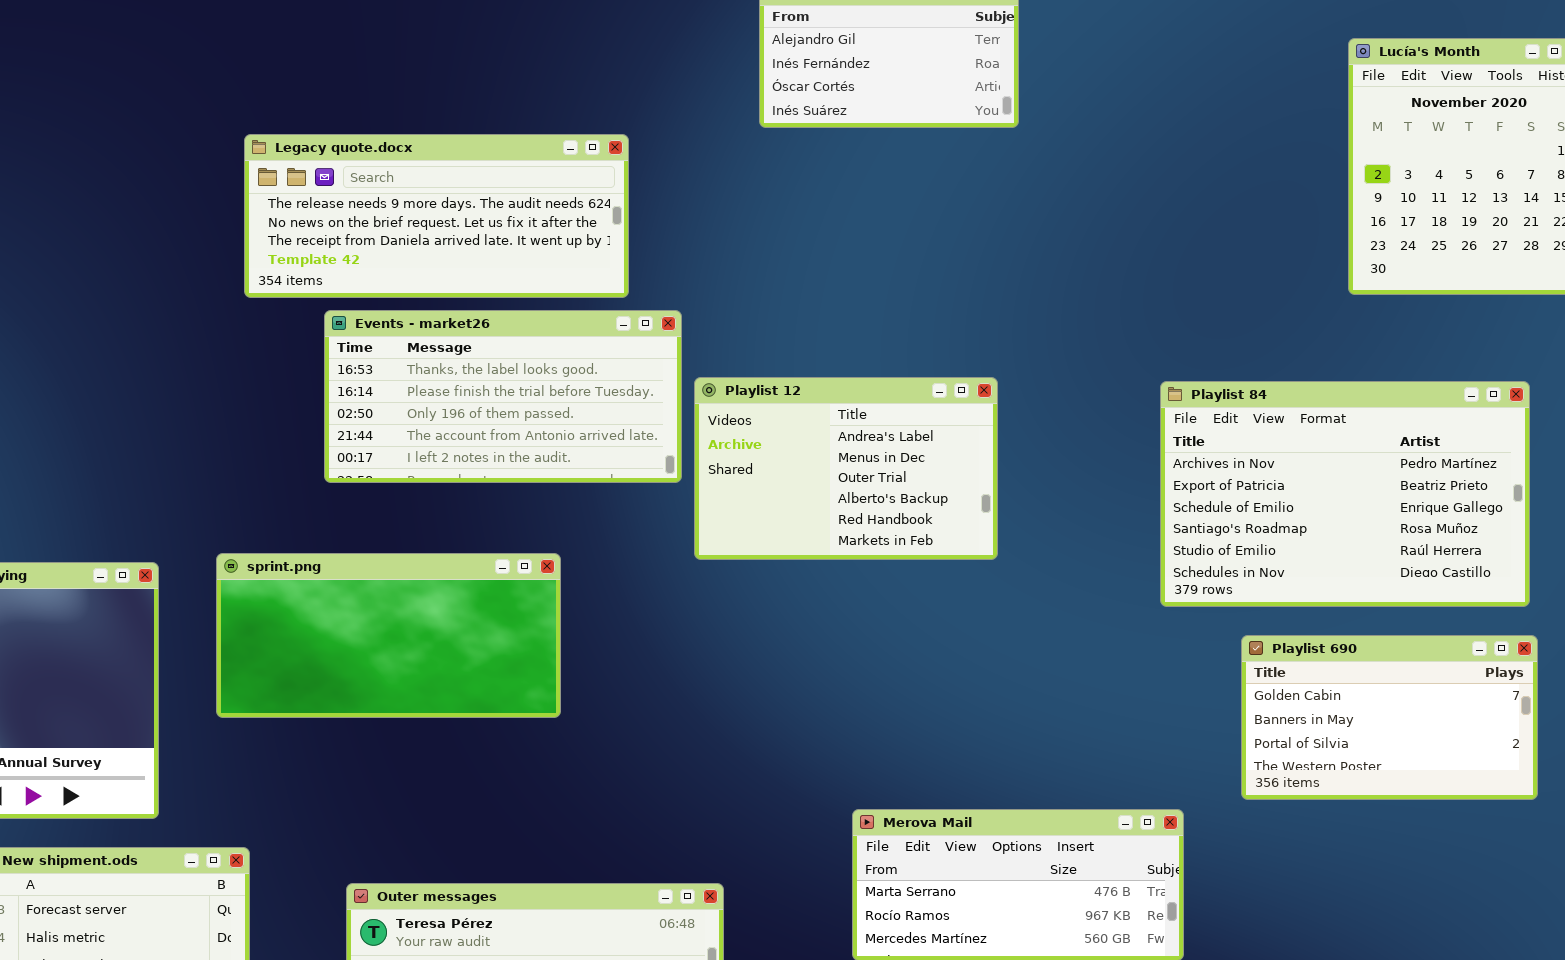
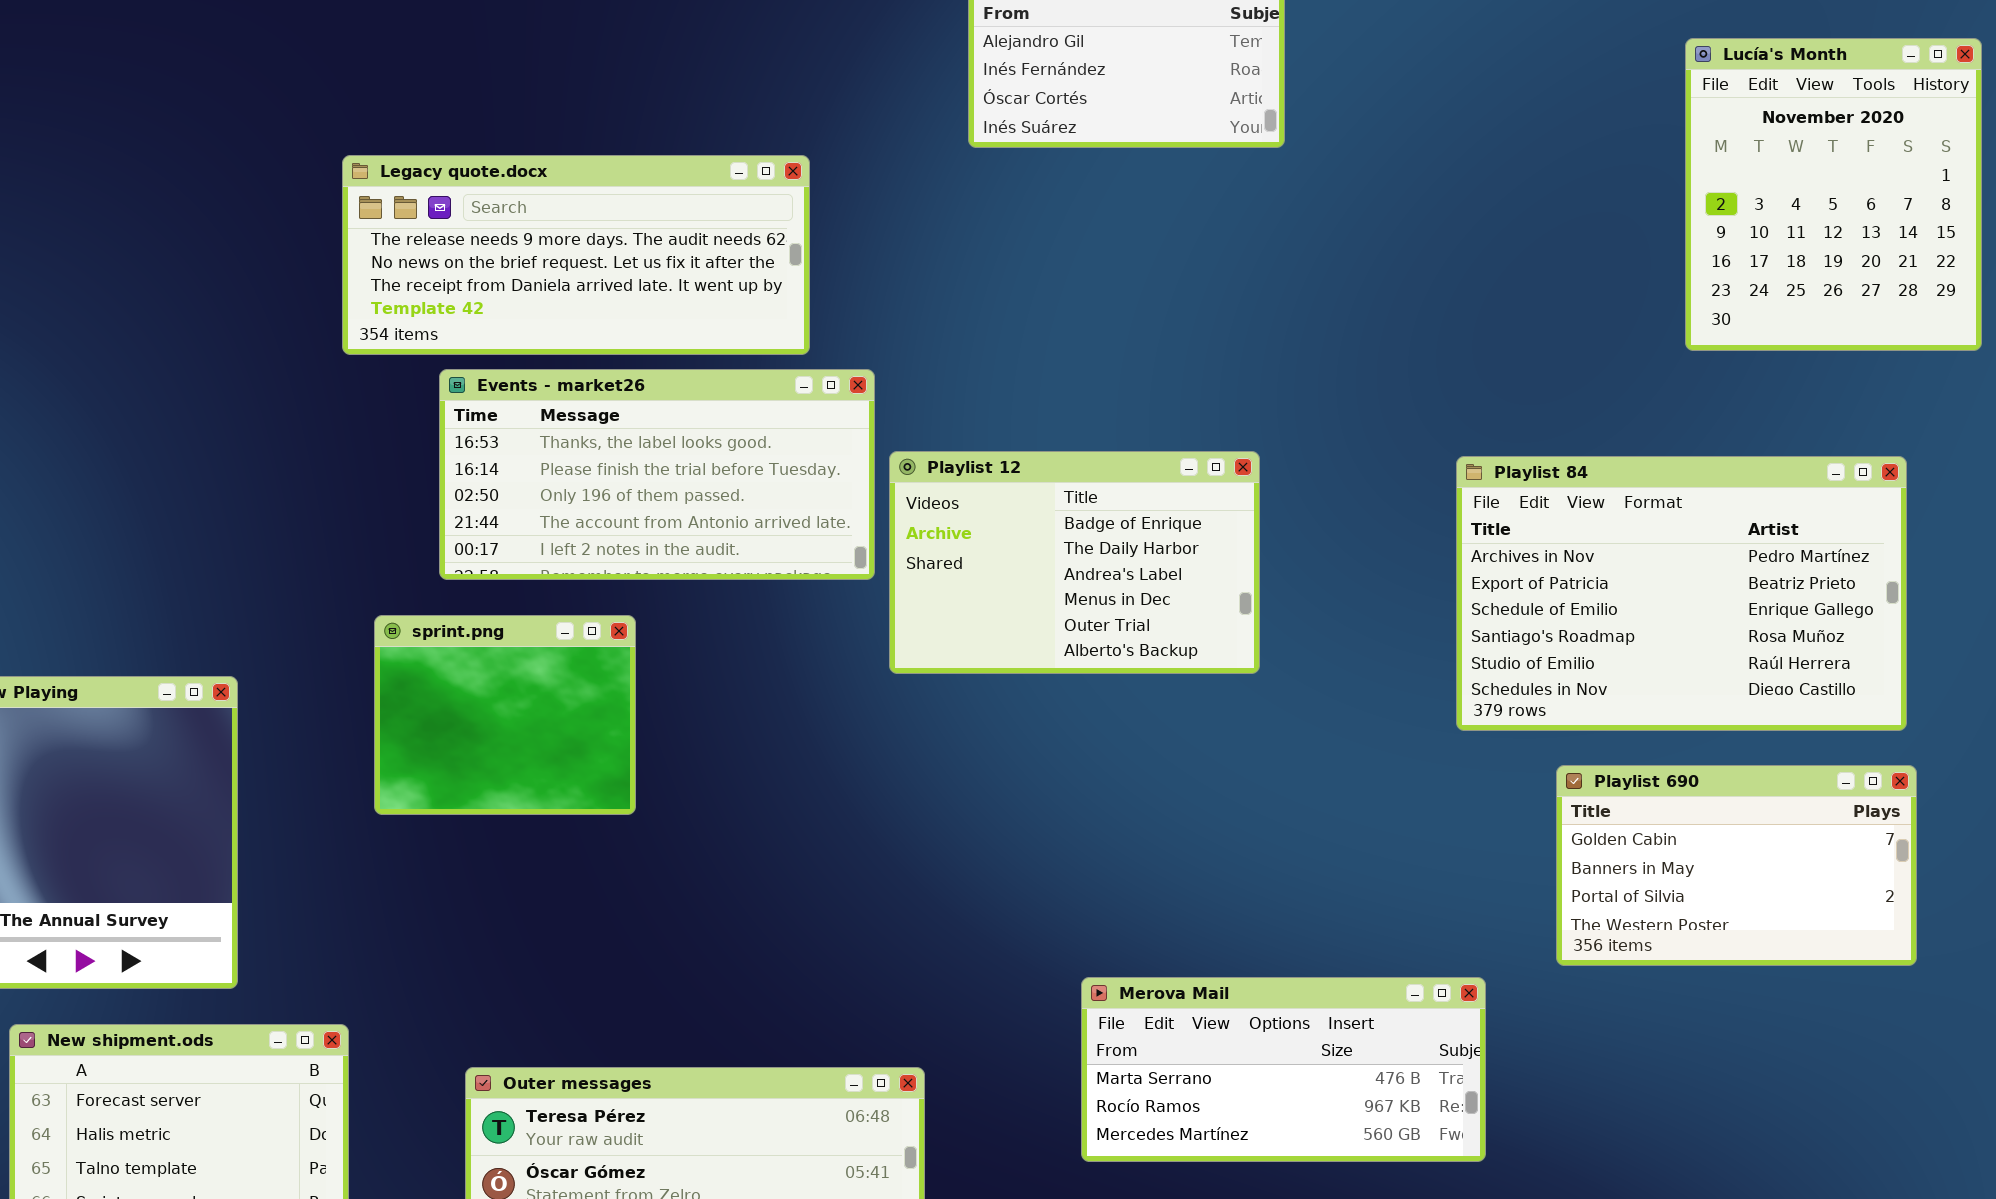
Playlist 12: [694,377,998,560] -> [889,451,1260,674], scrolled up 2 rows
sprint.png: [216,553,561,718] -> [374,615,636,815], moved, resized

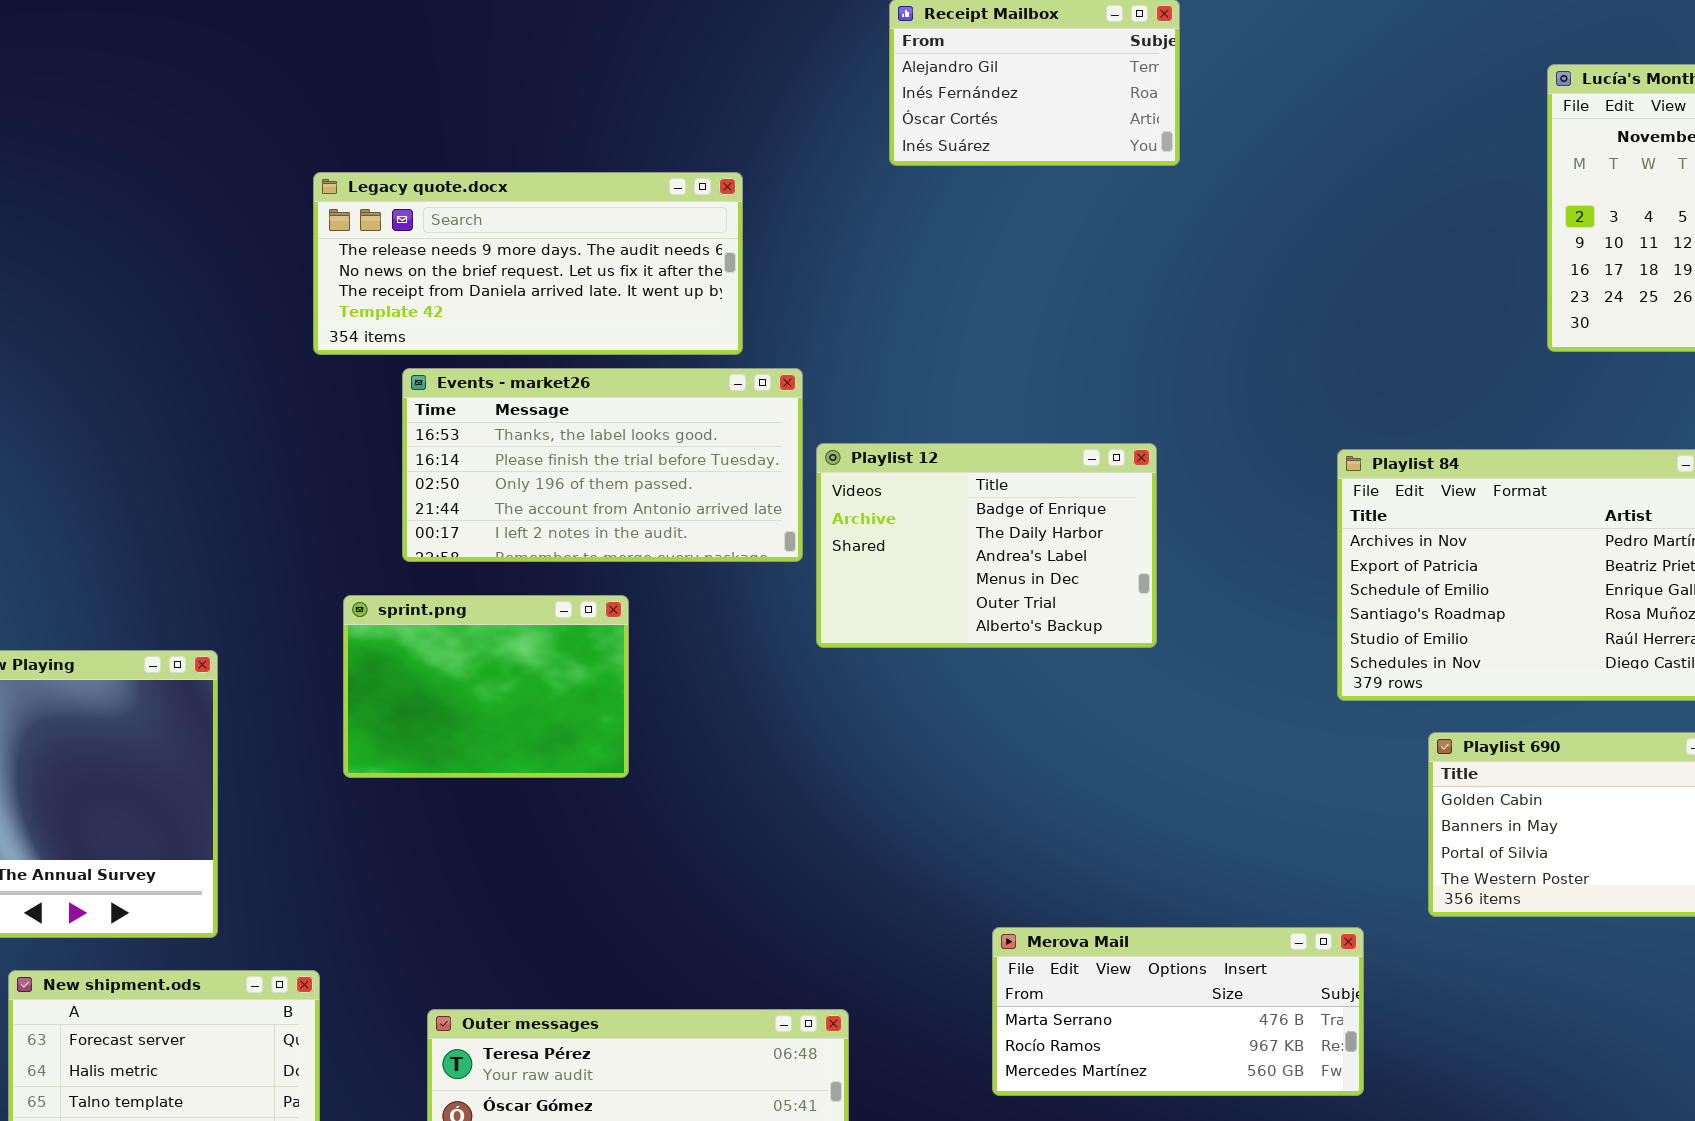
sprint.png: [374,615,636,815] -> [343,595,629,778], resized

